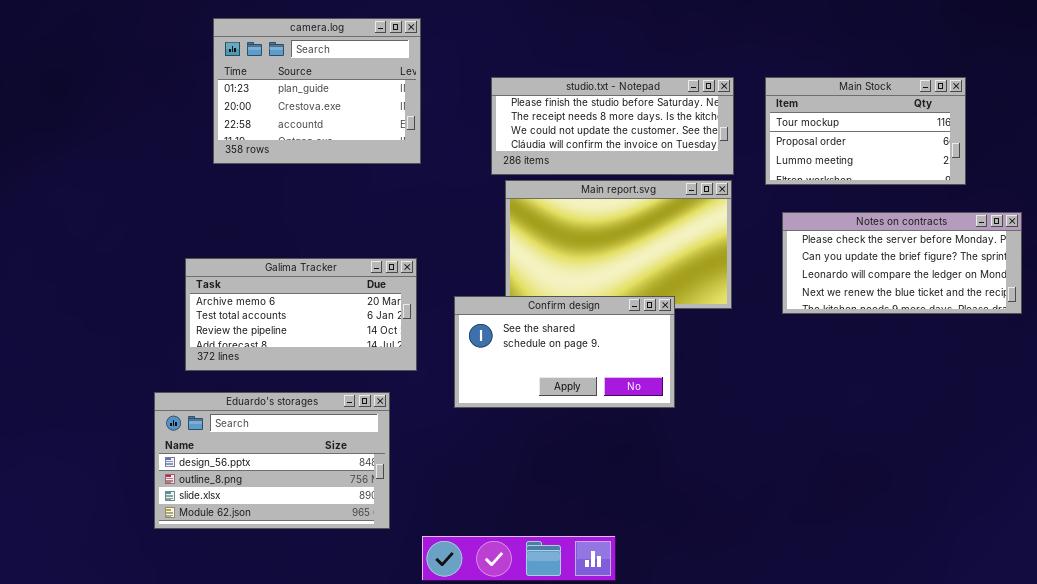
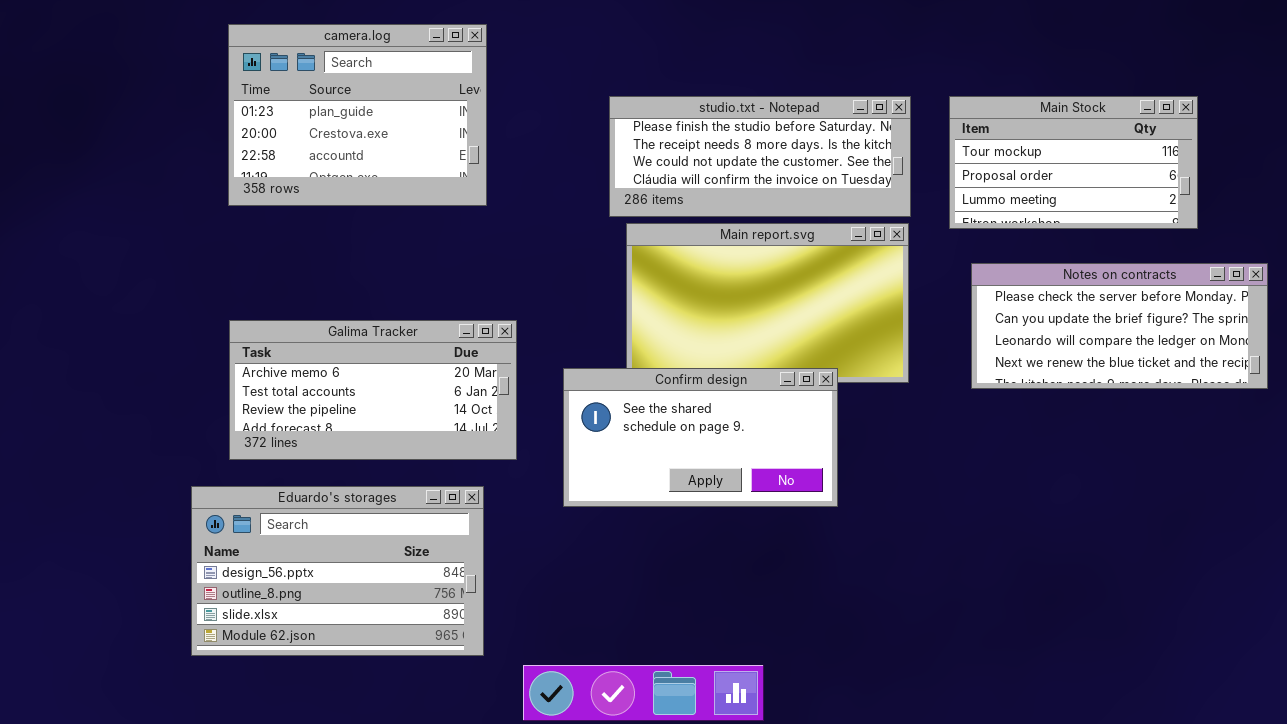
camera.log: [213,18,421,164] -> [228,24,487,206], moved

